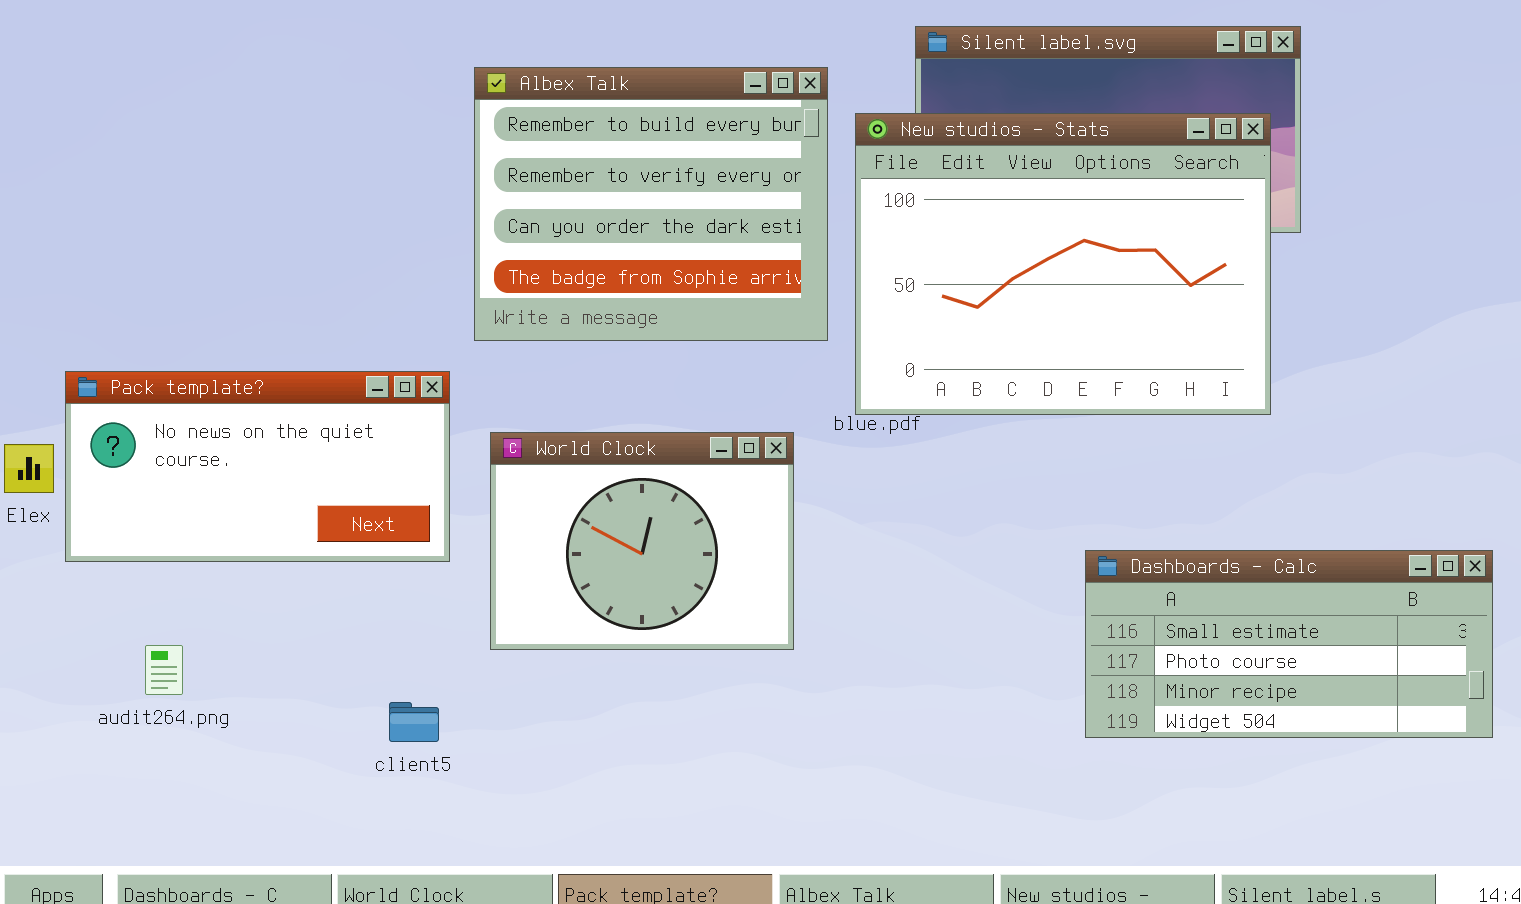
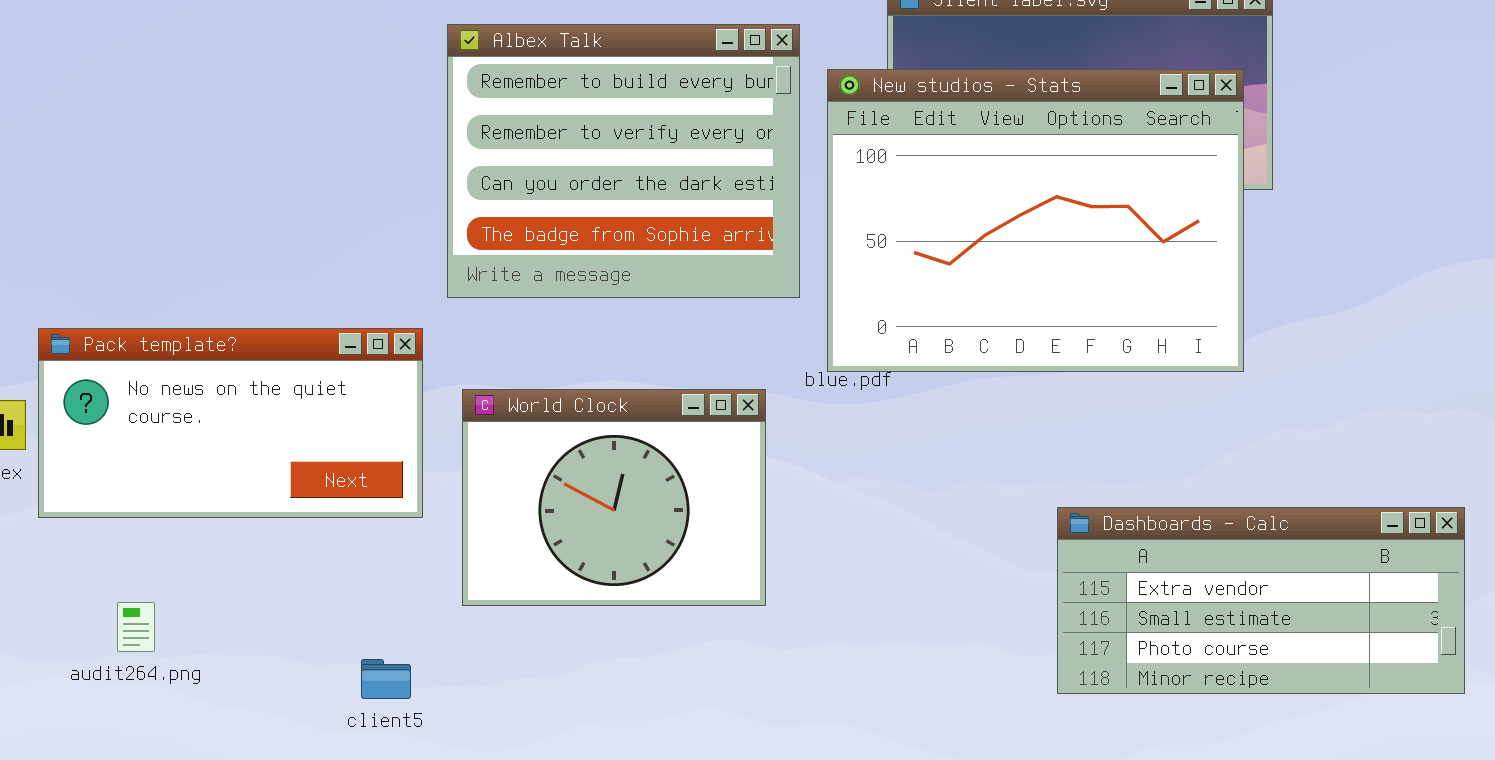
Dashboards - Calc: [1085,550,1493,738] -> [1057,507,1465,694], scrolled up 1 row

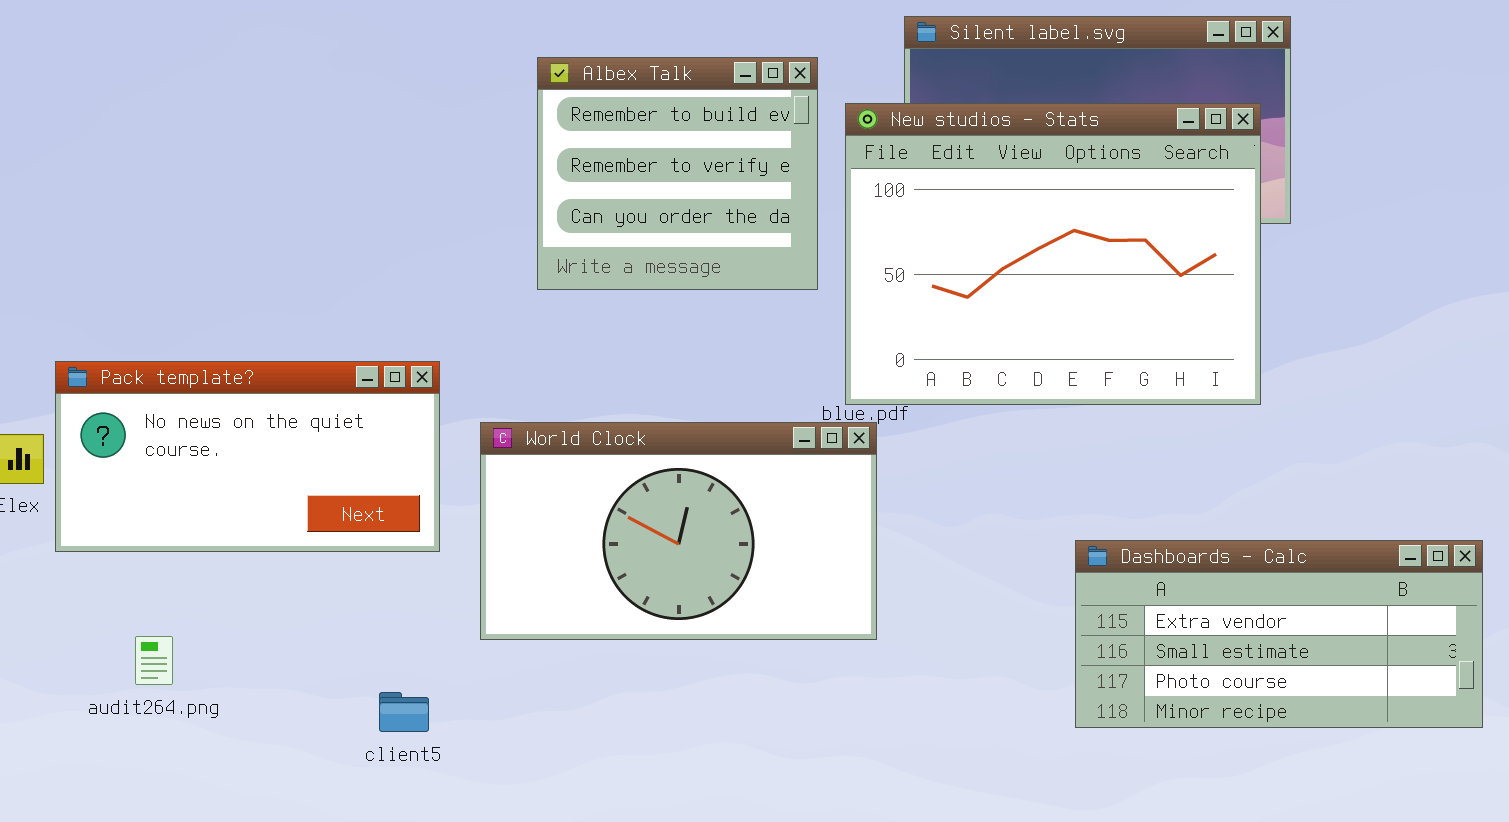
Albex Talk: [447,24,800,298] -> [537,57,818,290], resized
World Clock: [462,389,766,606] -> [480,422,877,640], resized

